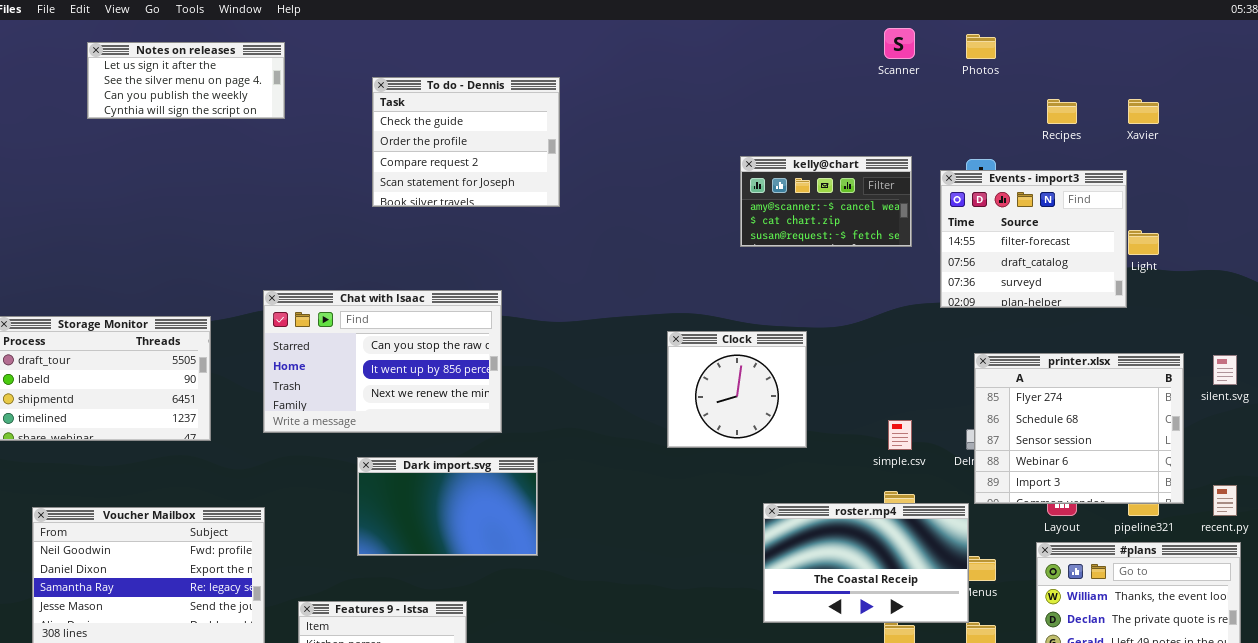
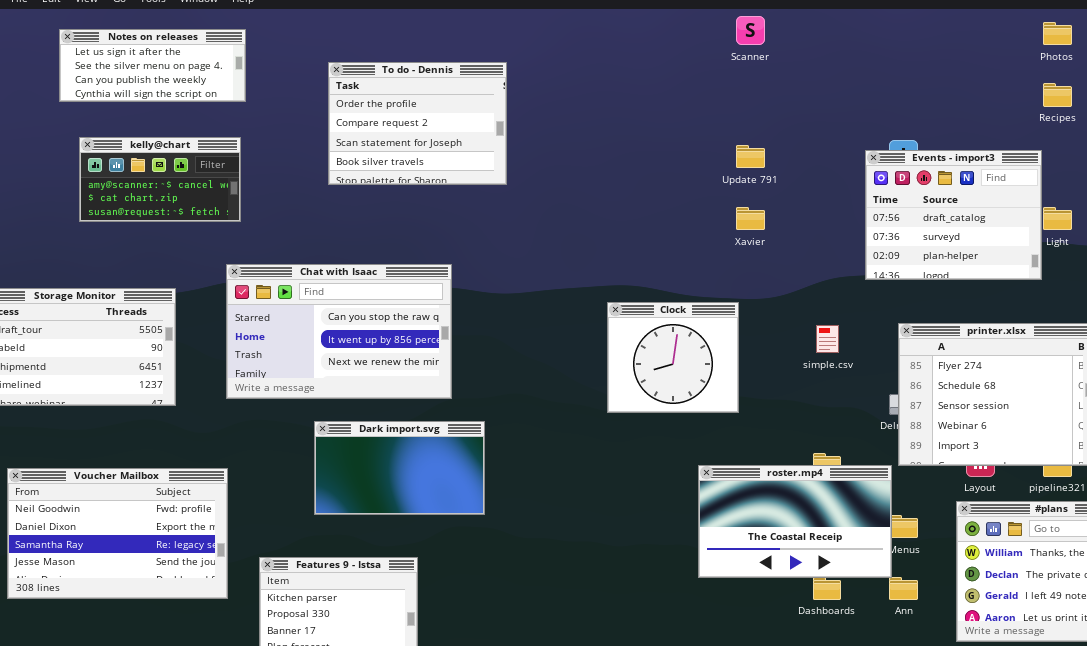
Scanner: [884,28,915,59] -> [736,16,765,45], moved
Photos: [966,34,996,59] -> [1043,22,1072,45], moved
To do - Dennis: [372,77,560,207] -> [328,62,507,185], scrolled down 1 row
Recipes: [1047,99,1077,124] -> [1043,83,1072,107], moved
Xavier: [1128,99,1159,124] -> [736,207,765,230], moved
kelly@chart: [740,156,912,247] -> [79,137,241,222], moved
Events - import3: [940,170,1127,308] -> [865,150,1042,280], scrolled down 1 row
simple.csv: [888,420,912,450] -> [816,325,839,353], moved

